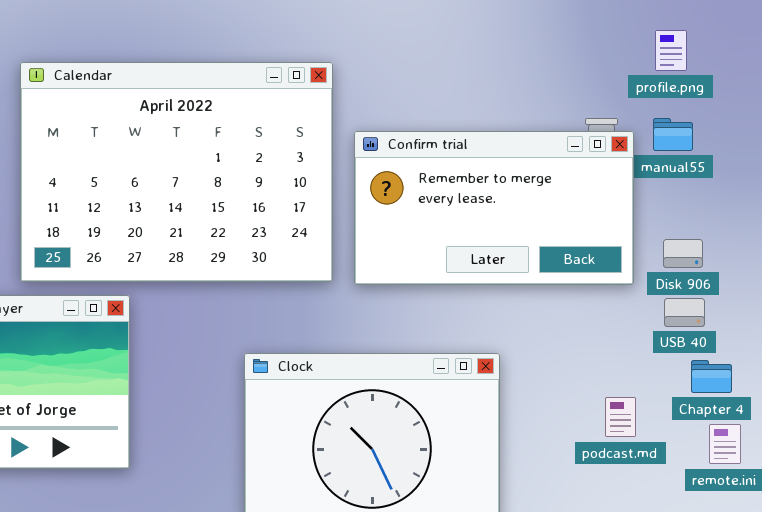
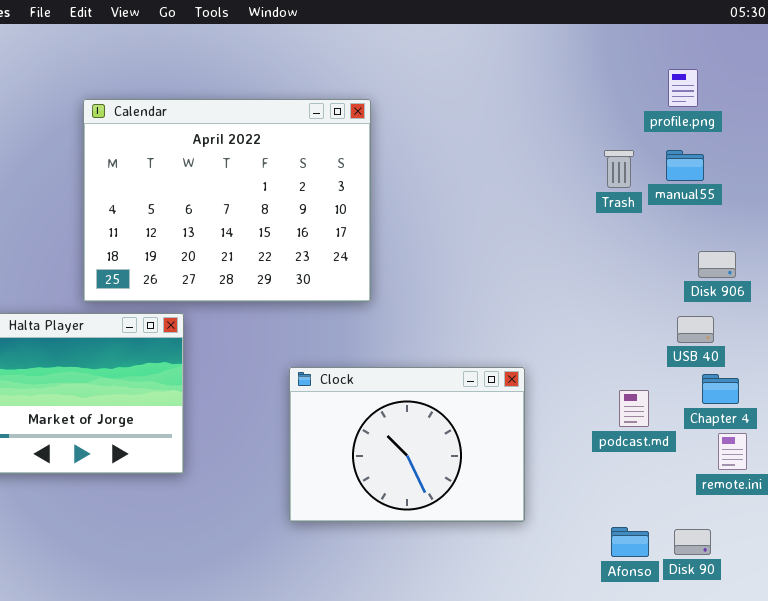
Confirm trial: [354,131,634,285] -> none, closed
Disk 906: [663,239,703,268] -> [698,251,736,278], moved
podcast.md: [605,397,636,437] -> [619,390,649,427], moved

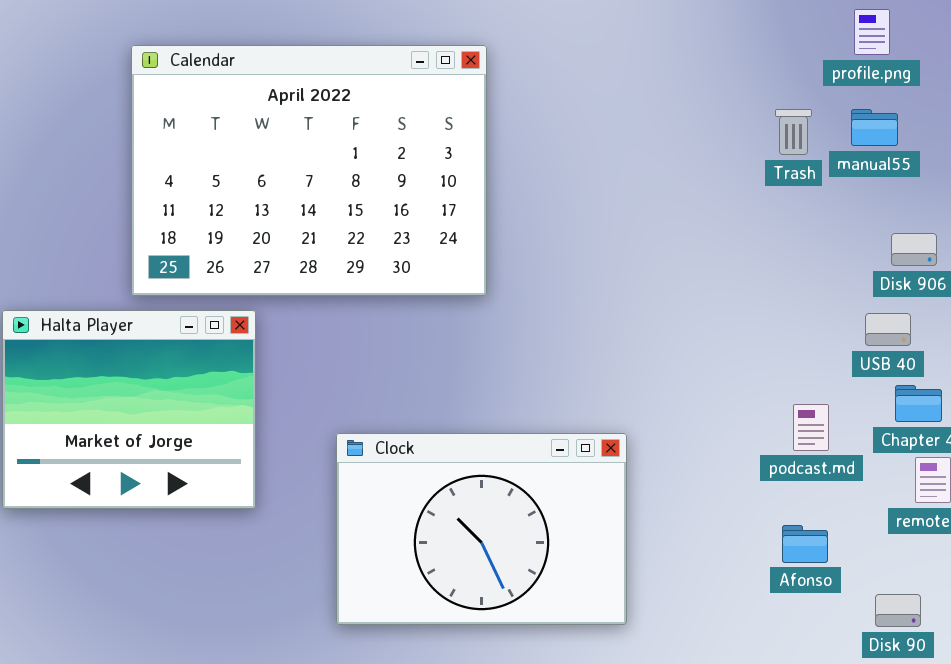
Clock: [289,367,525,522] -> [336,433,627,625], moved
Afonso: [611,527,649,557] -> [782,525,828,563], moved
Disk 90: [674,529,711,555] -> [875,594,921,627], moved

